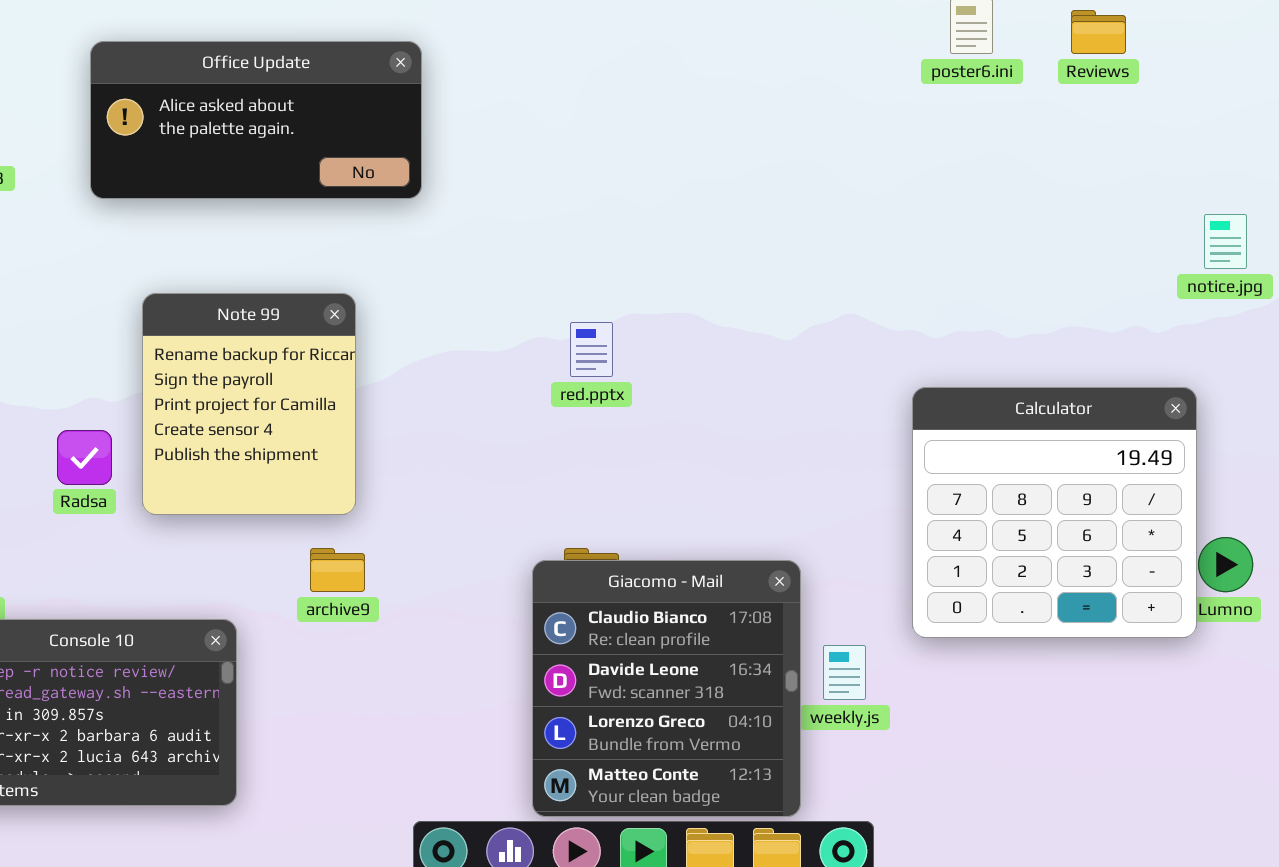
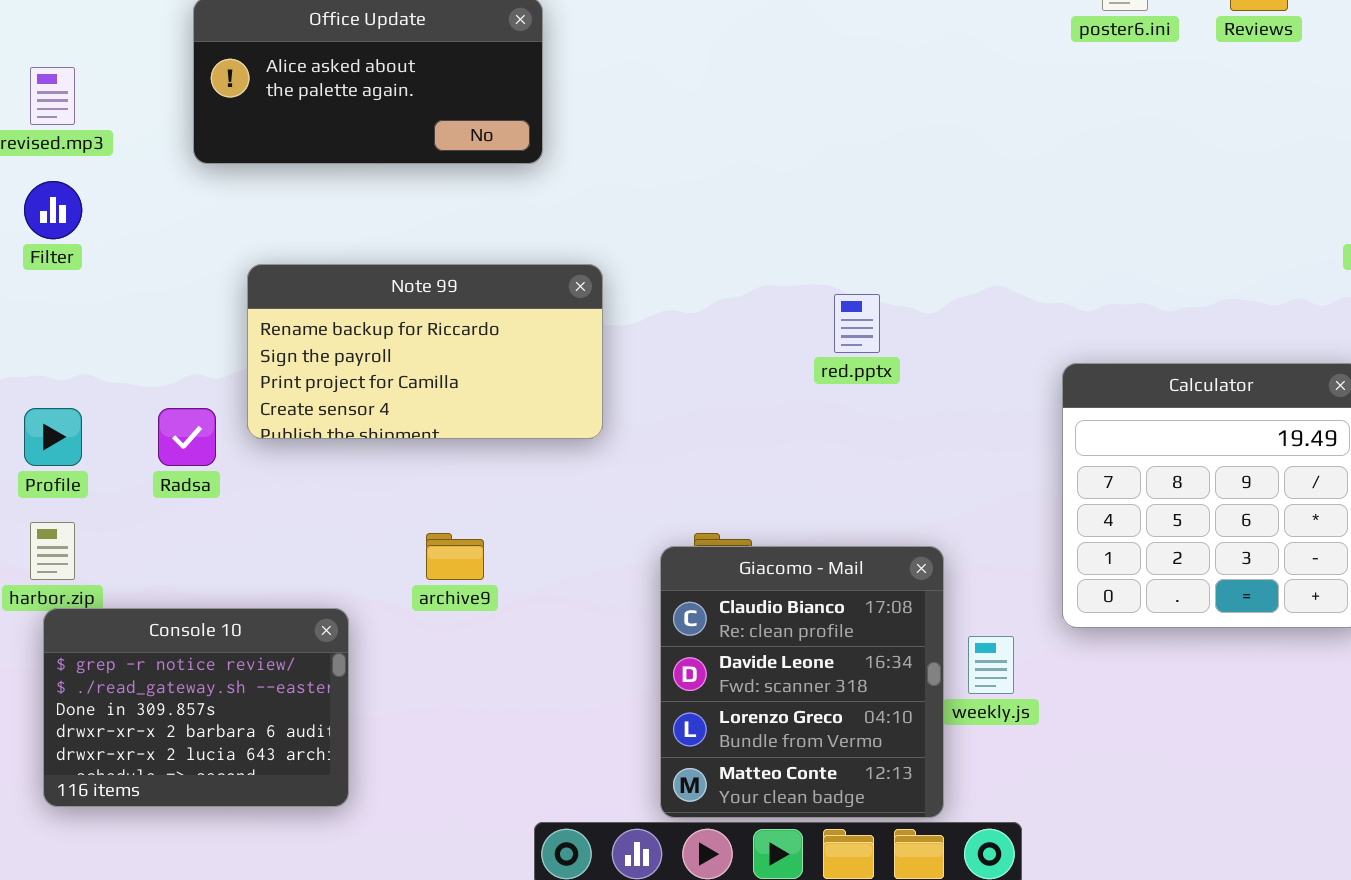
Note 99: [142,293,356,515] -> [247,264,603,439], resized
red.pptx: [570,322,613,377] -> [834,294,880,353], moved

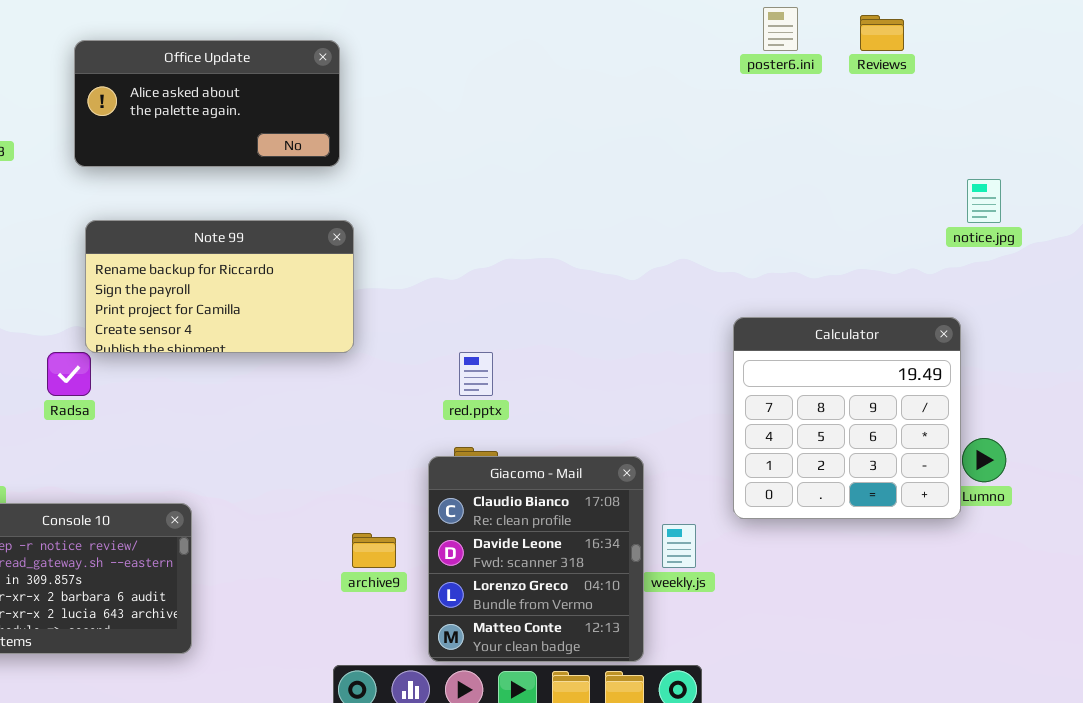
Note 99: [247,264,603,439] -> [85,220,354,353], moved
red.pptx: [834,294,880,353] -> [459,352,493,396], moved
archive9: [426,533,484,580] -> [352,533,396,568], moved

